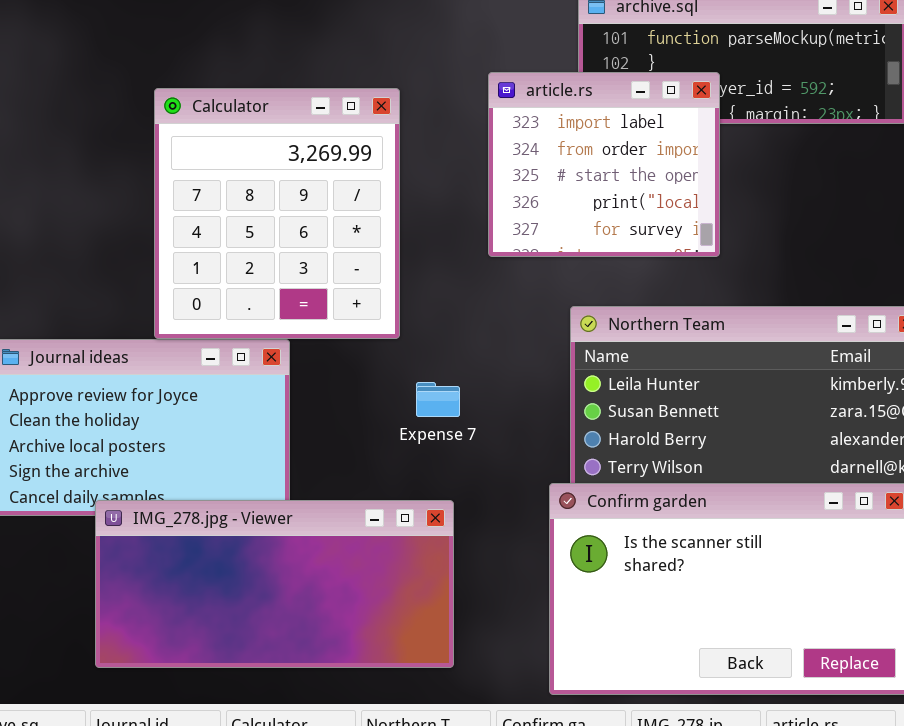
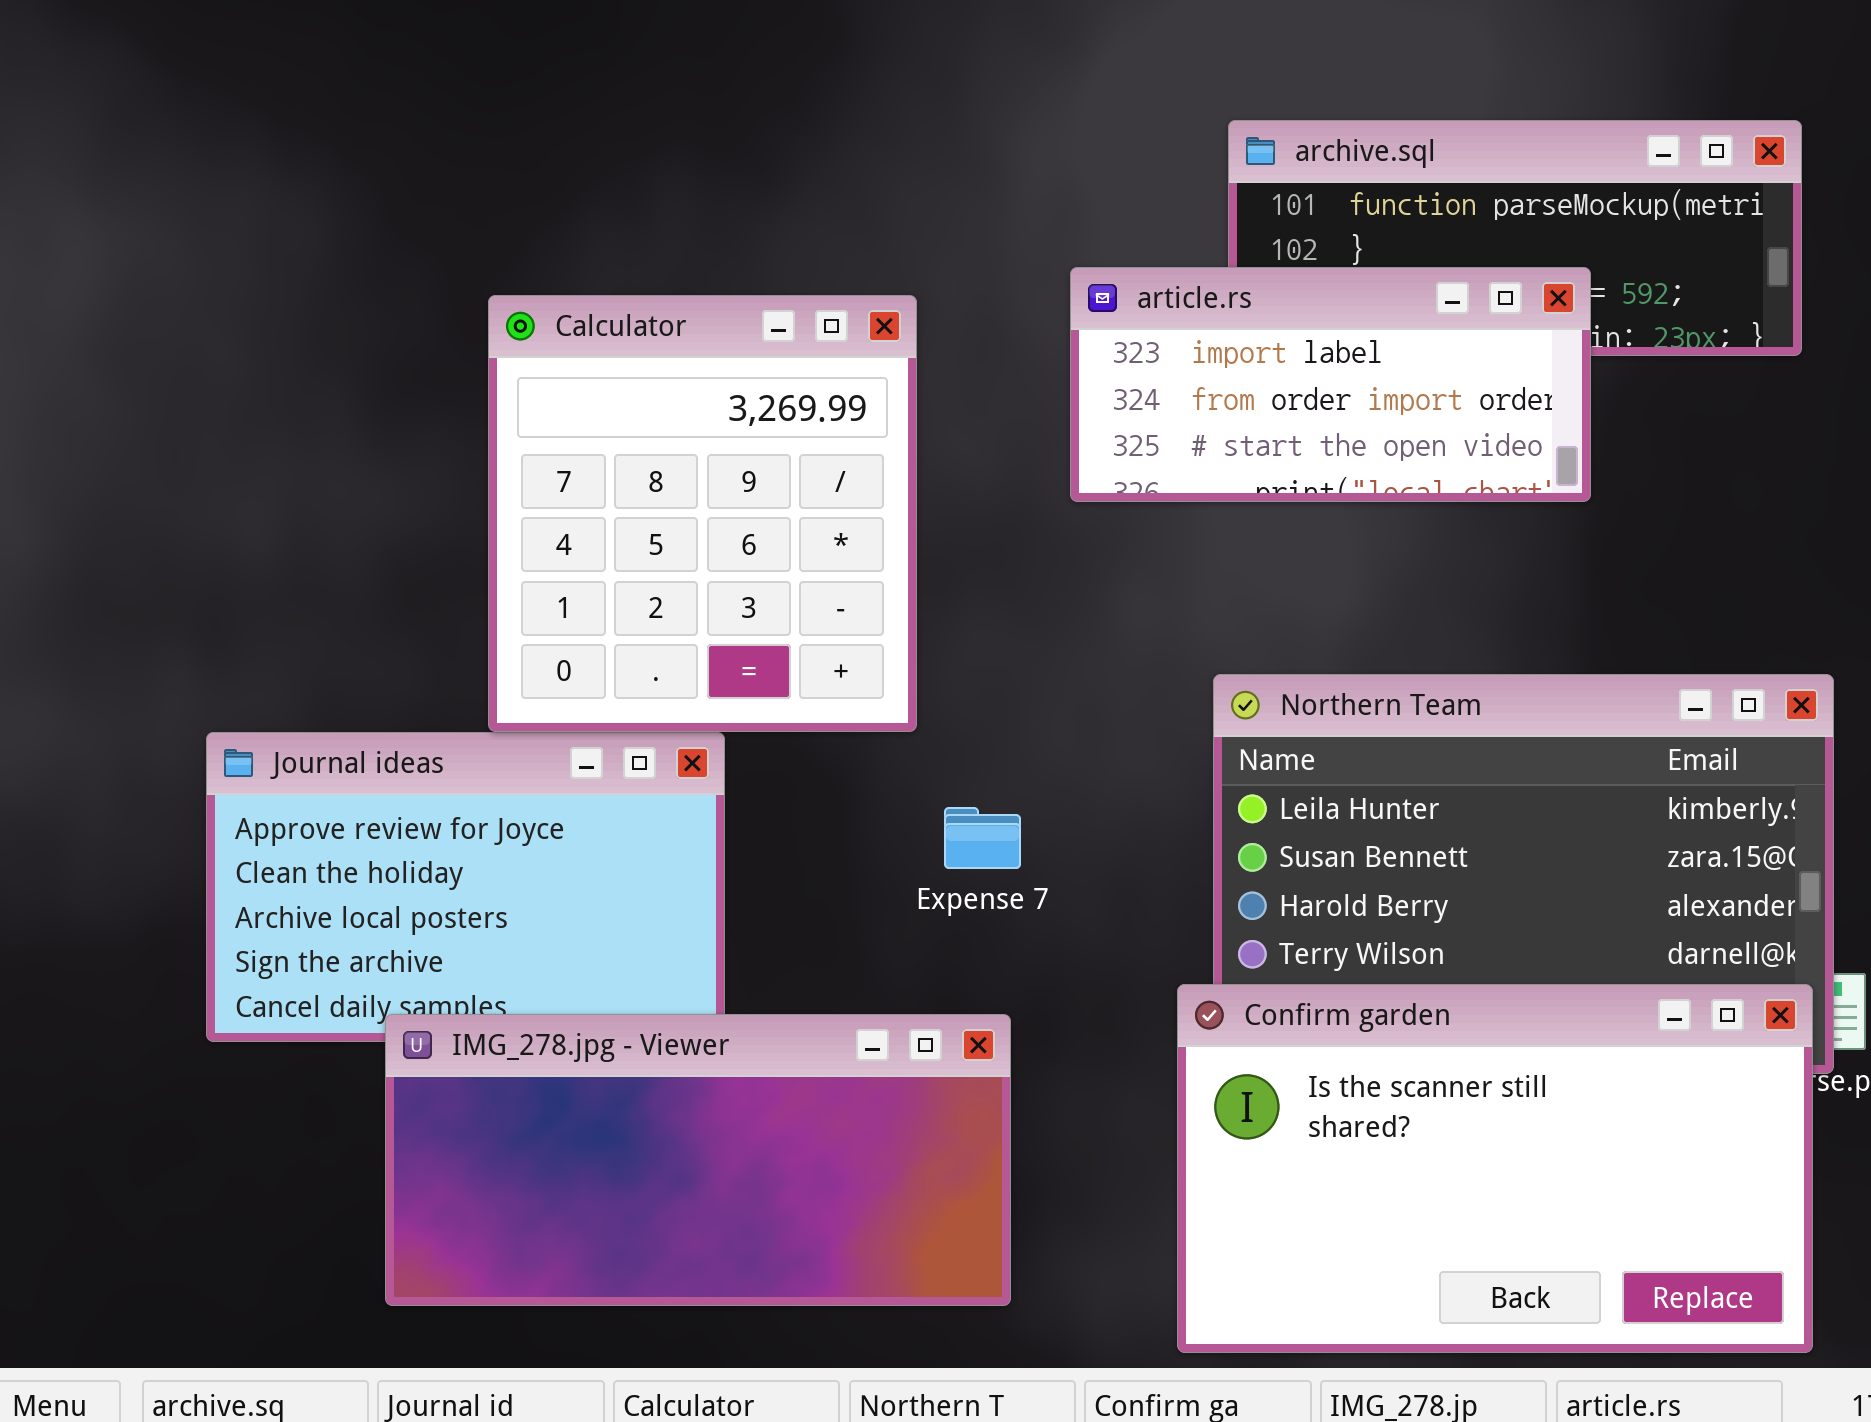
article.rs: [488,72,720,257] -> [1070,267,1591,502], resized

